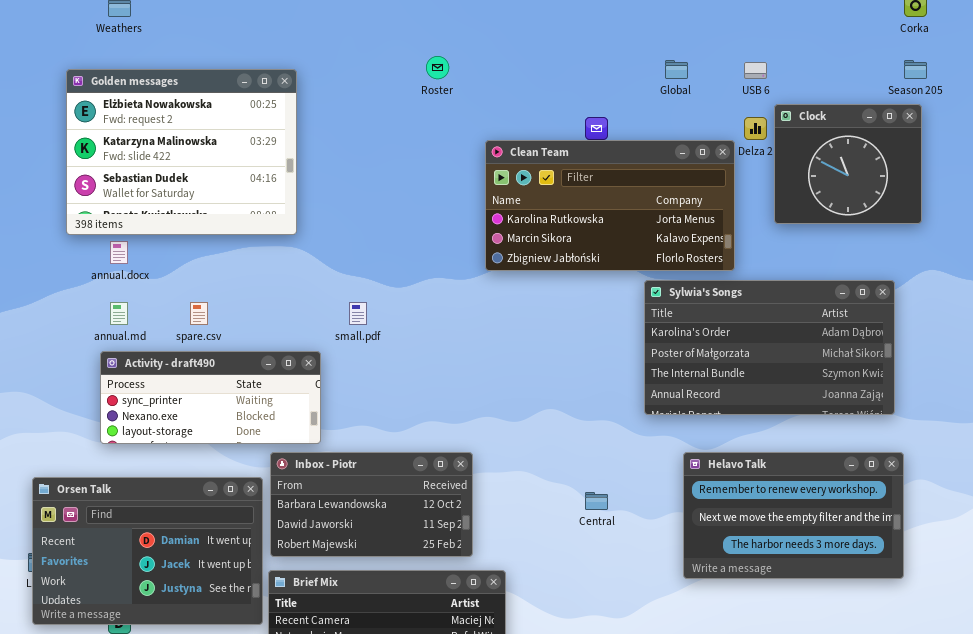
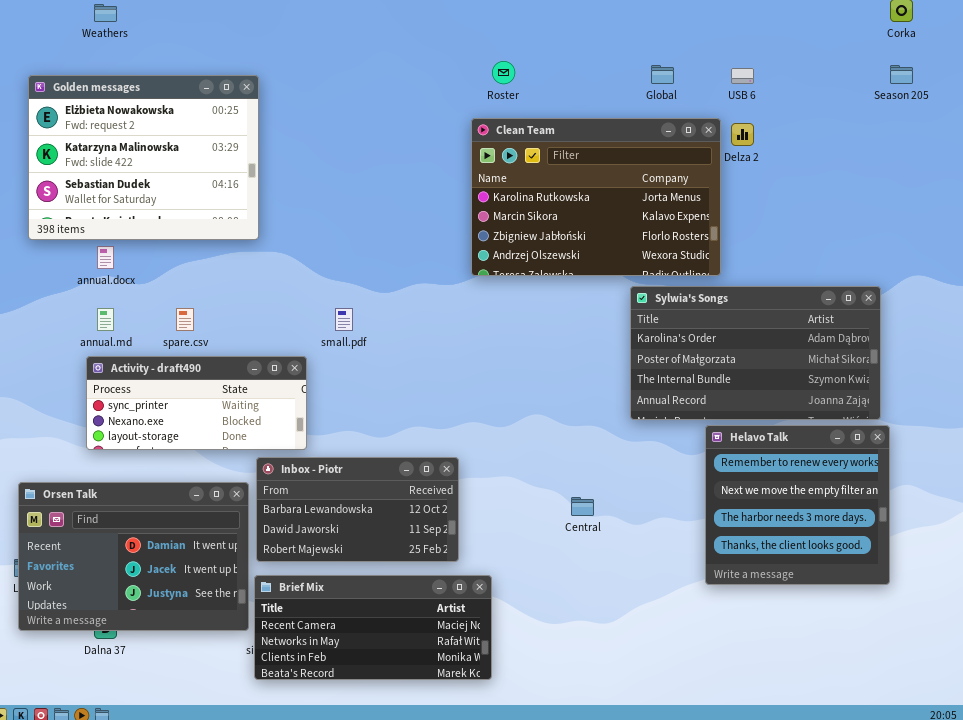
Roster: [426,56,449,79] -> [492,61,515,84], moved
Golden messages: [66,69,297,235] -> [28,75,259,240], moved
Clock: [774,104,922,224] -> none, closed
Clean Team: [485,140,735,271] -> [471,118,721,276], resized
Helavo Talk: [683,452,904,579] -> [705,425,890,585], resized

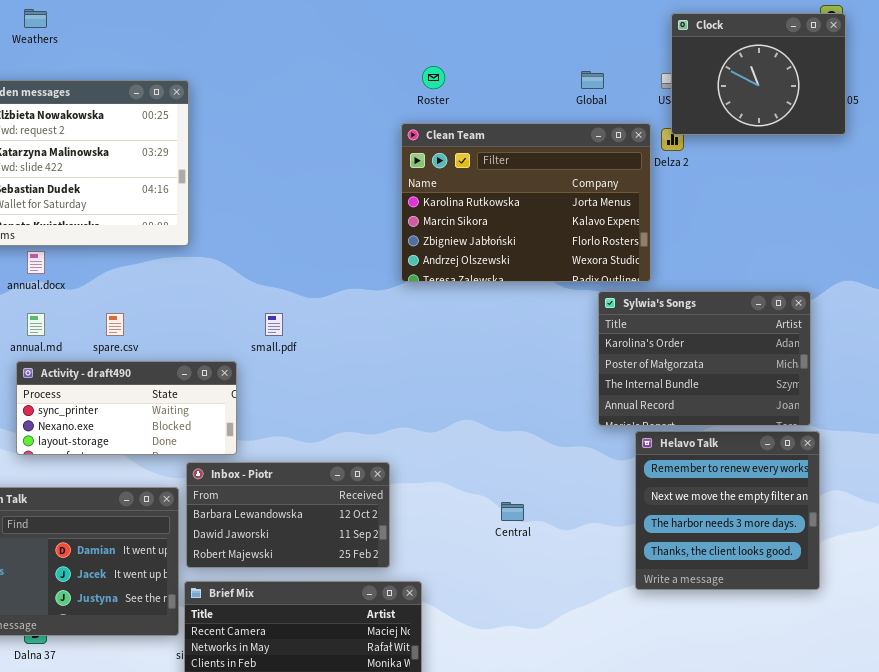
Clock: none -> [671,13,846,135], opened
Sylwia's Songs: [630,286,881,420] -> [598,291,811,426], resized

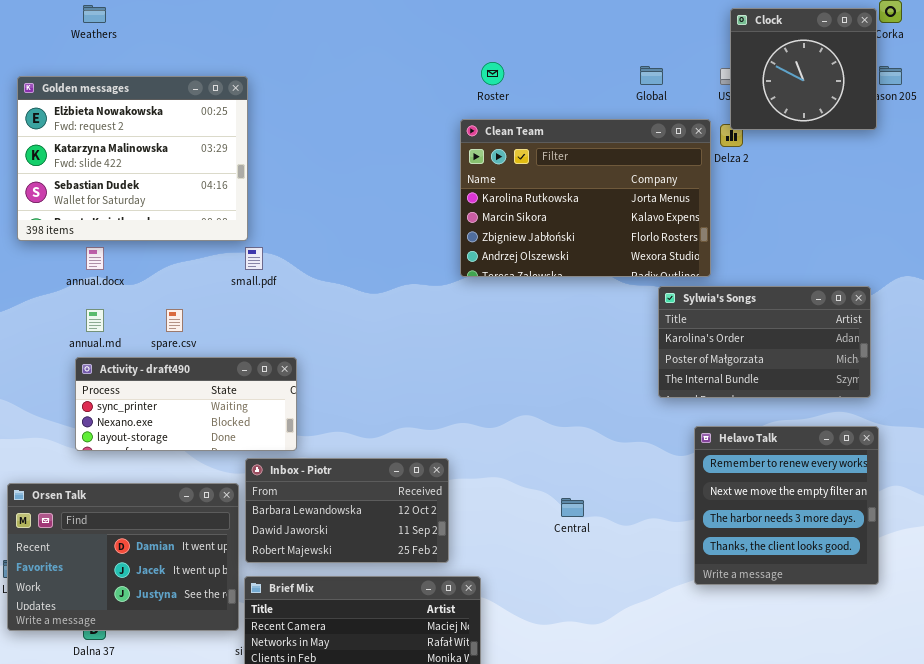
Clock: [671,13,846,135] -> [730,8,877,130], resized
Sylwia's Songs: [598,291,811,426] -> [658,286,871,398], resized
small.pdf: [265,313,283,336] -> [245,247,263,270], moved

